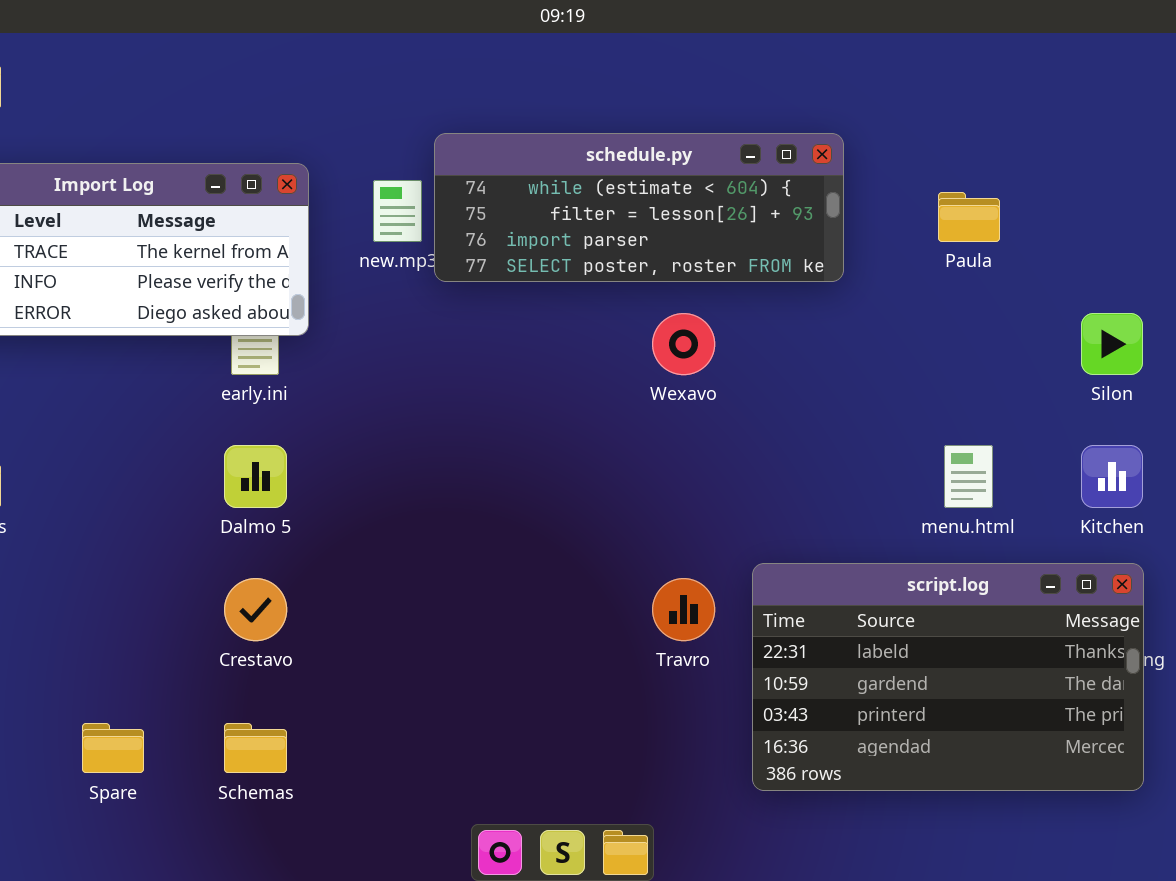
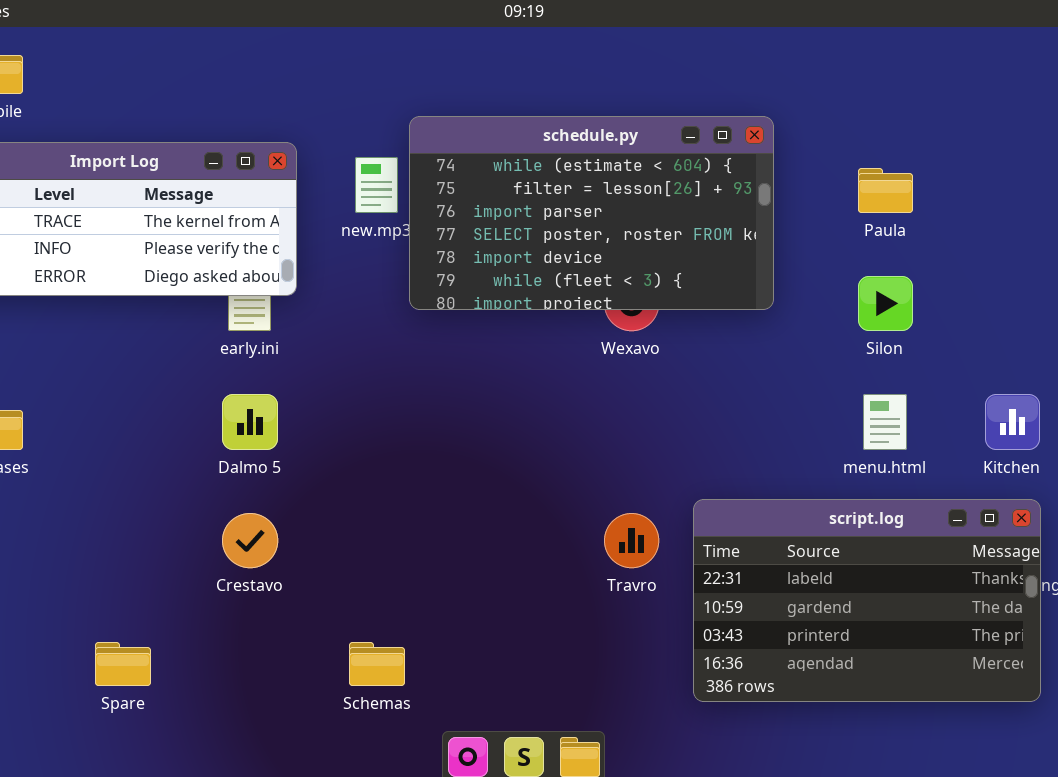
schedule.py: [434,133,844,282] -> [409,116,774,310], resized
Silon: [1081,313,1143,375] -> [858,276,913,331], moved
Schemas: [224,723,287,773] -> [349,642,405,686], moved

